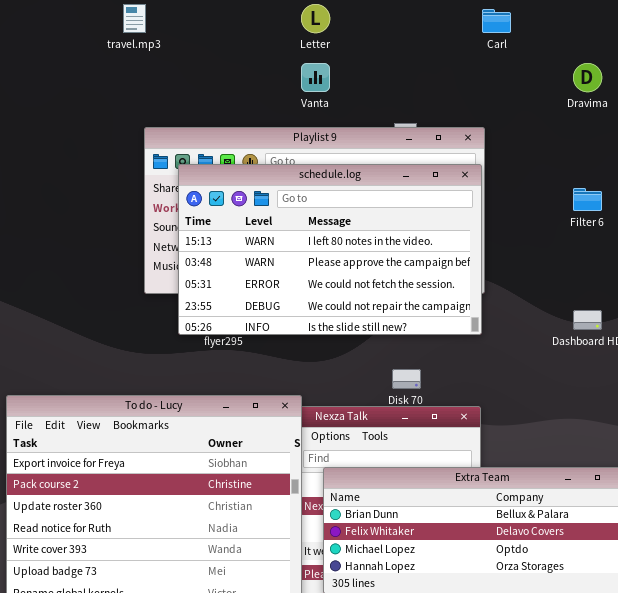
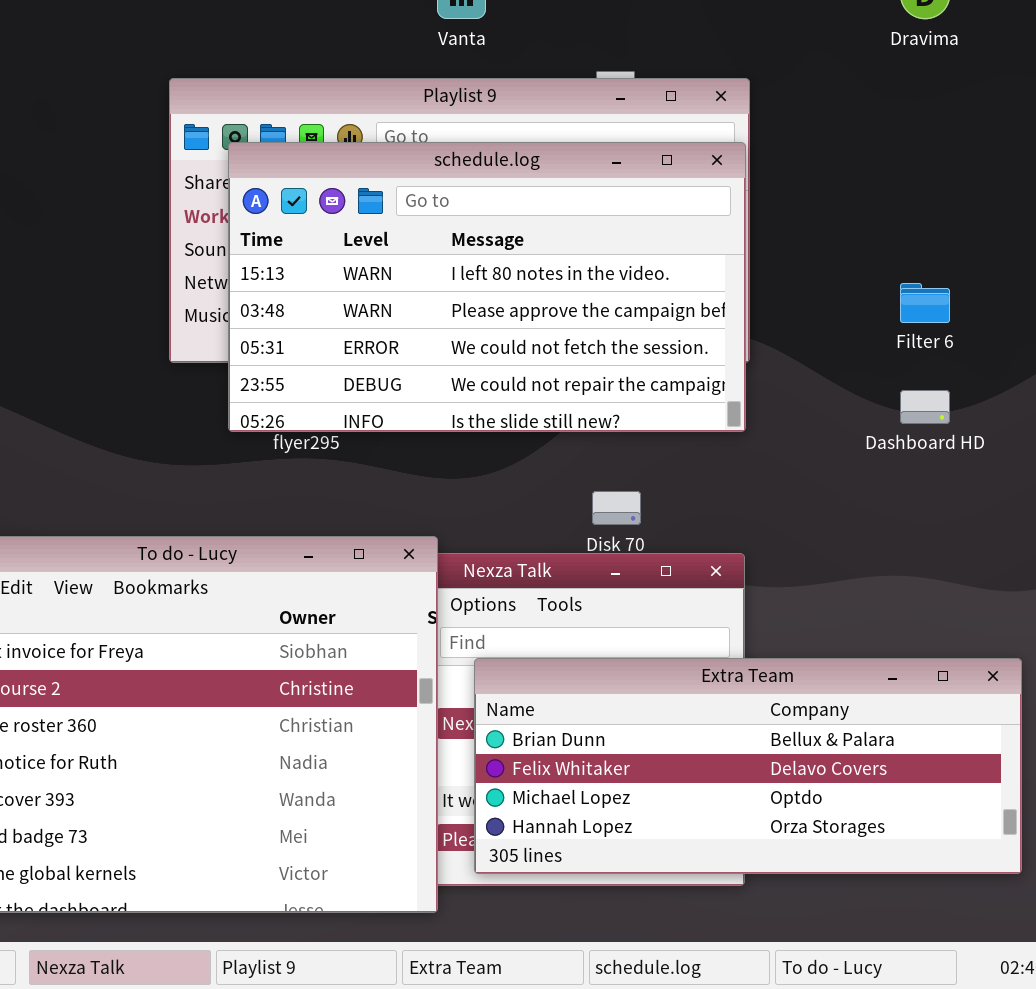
Filter 6: [573,188,602,211] -> [900,283,950,323], moved

